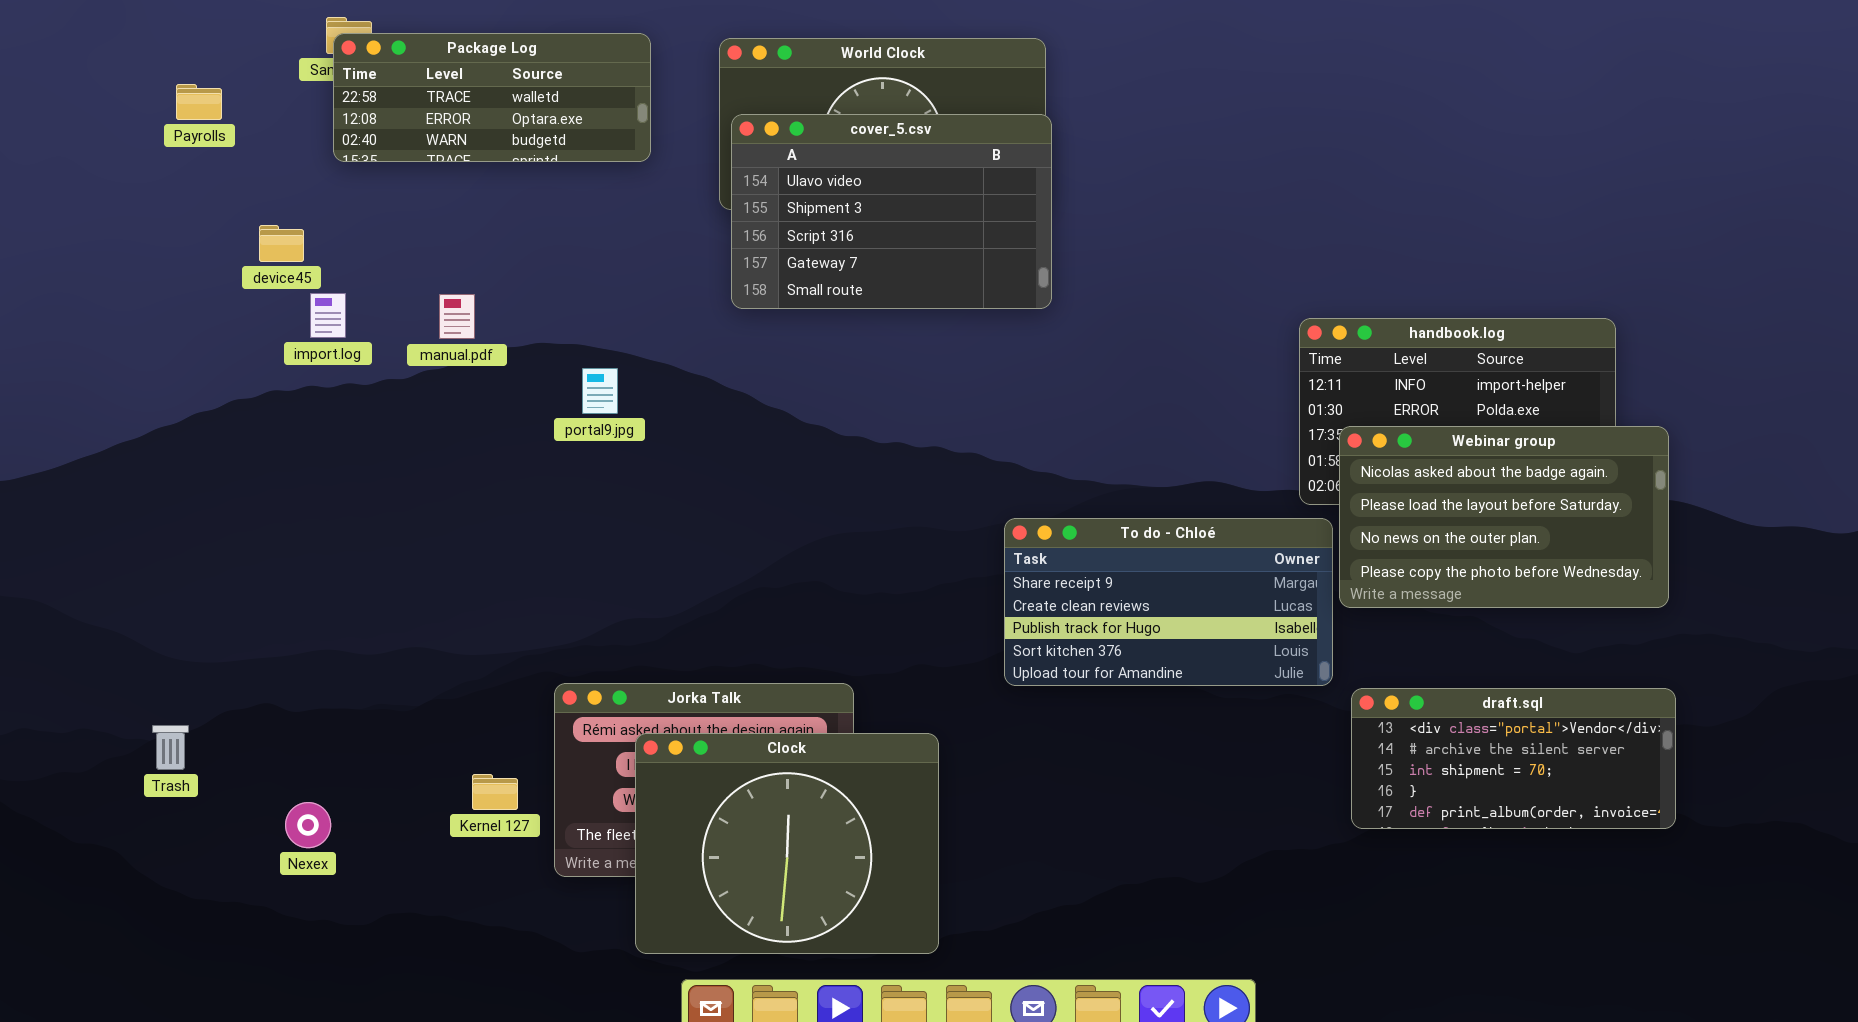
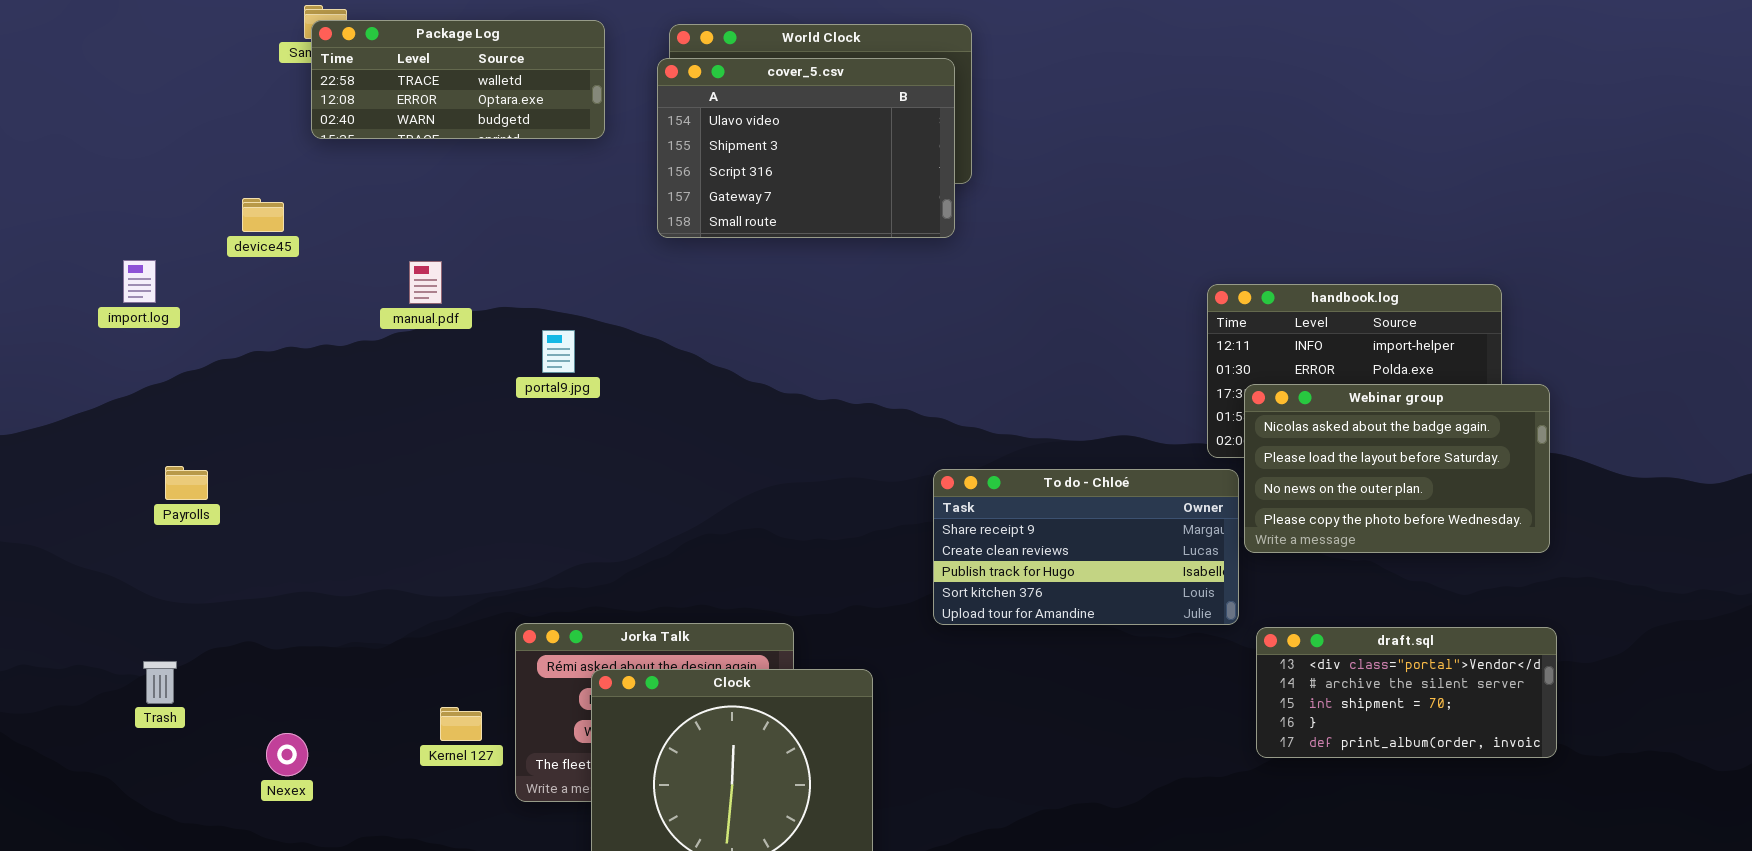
Payrolls: [176,84,222,120] -> [165,466,208,500], moved
cover_5.csv: [731,114,1052,309] -> [657,58,955,238], moved
import.log: [310,293,346,338] -> [123,260,156,303], moved

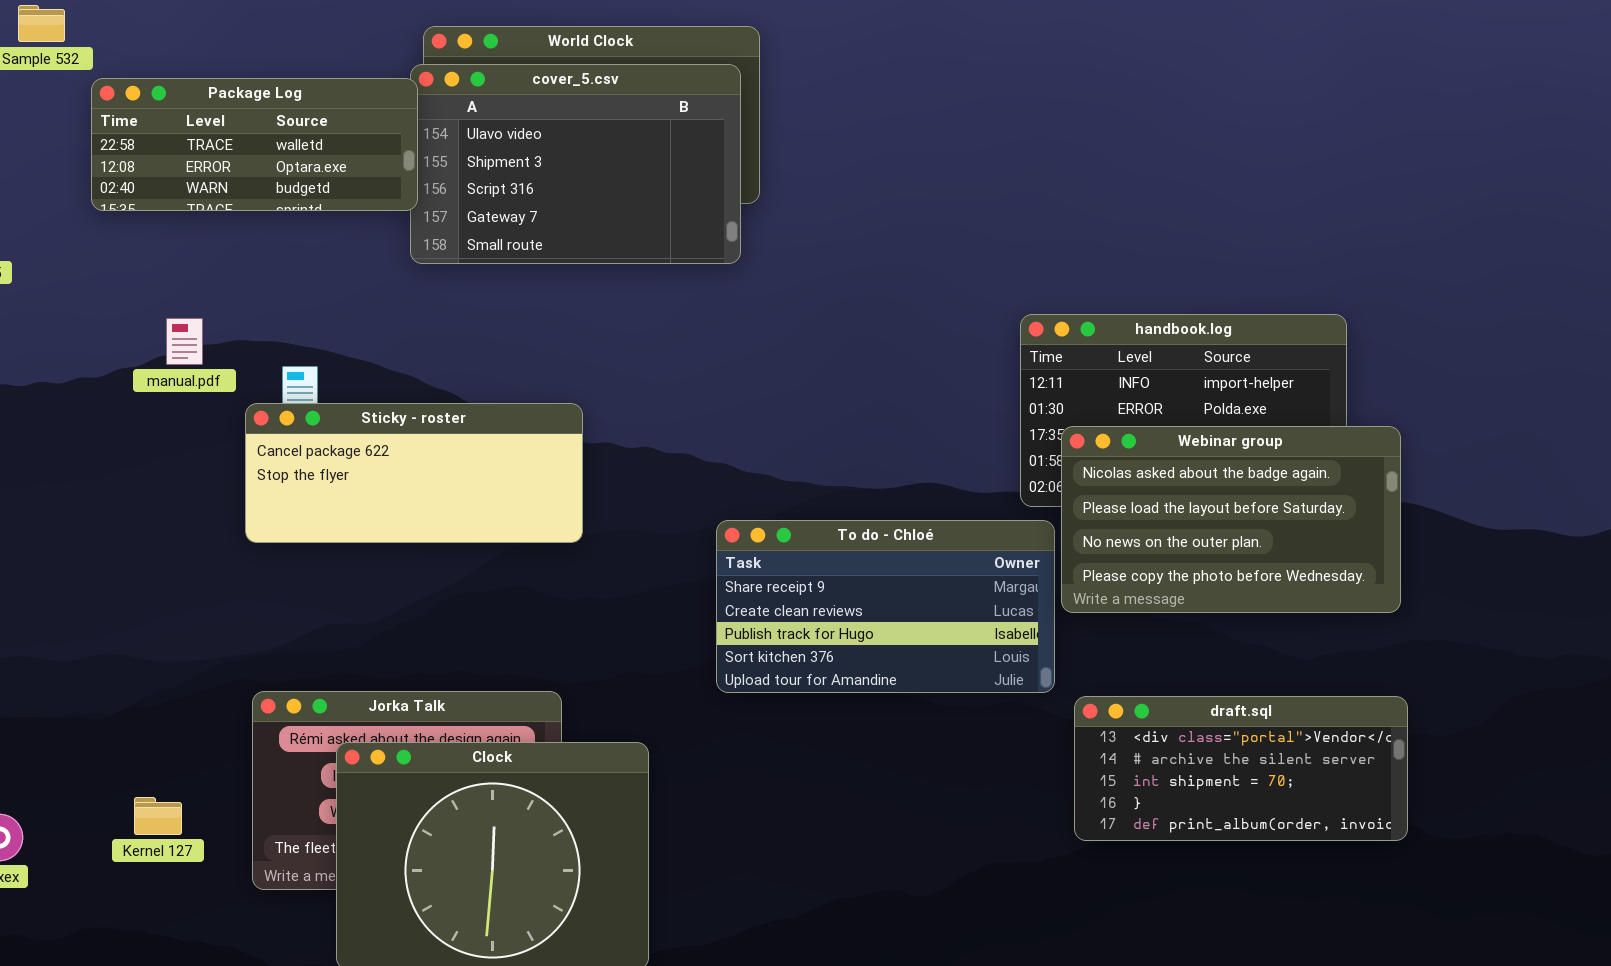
Package Log: [311,20,605,139] -> [91,78,418,211], moved
manual.pdf: [409,261,442,304] -> [166,318,203,365], moved
Sticky - roster: none -> [245,403,583,543], opened
Kernel 127: [440,707,482,741] -> [134,797,182,835], moved

